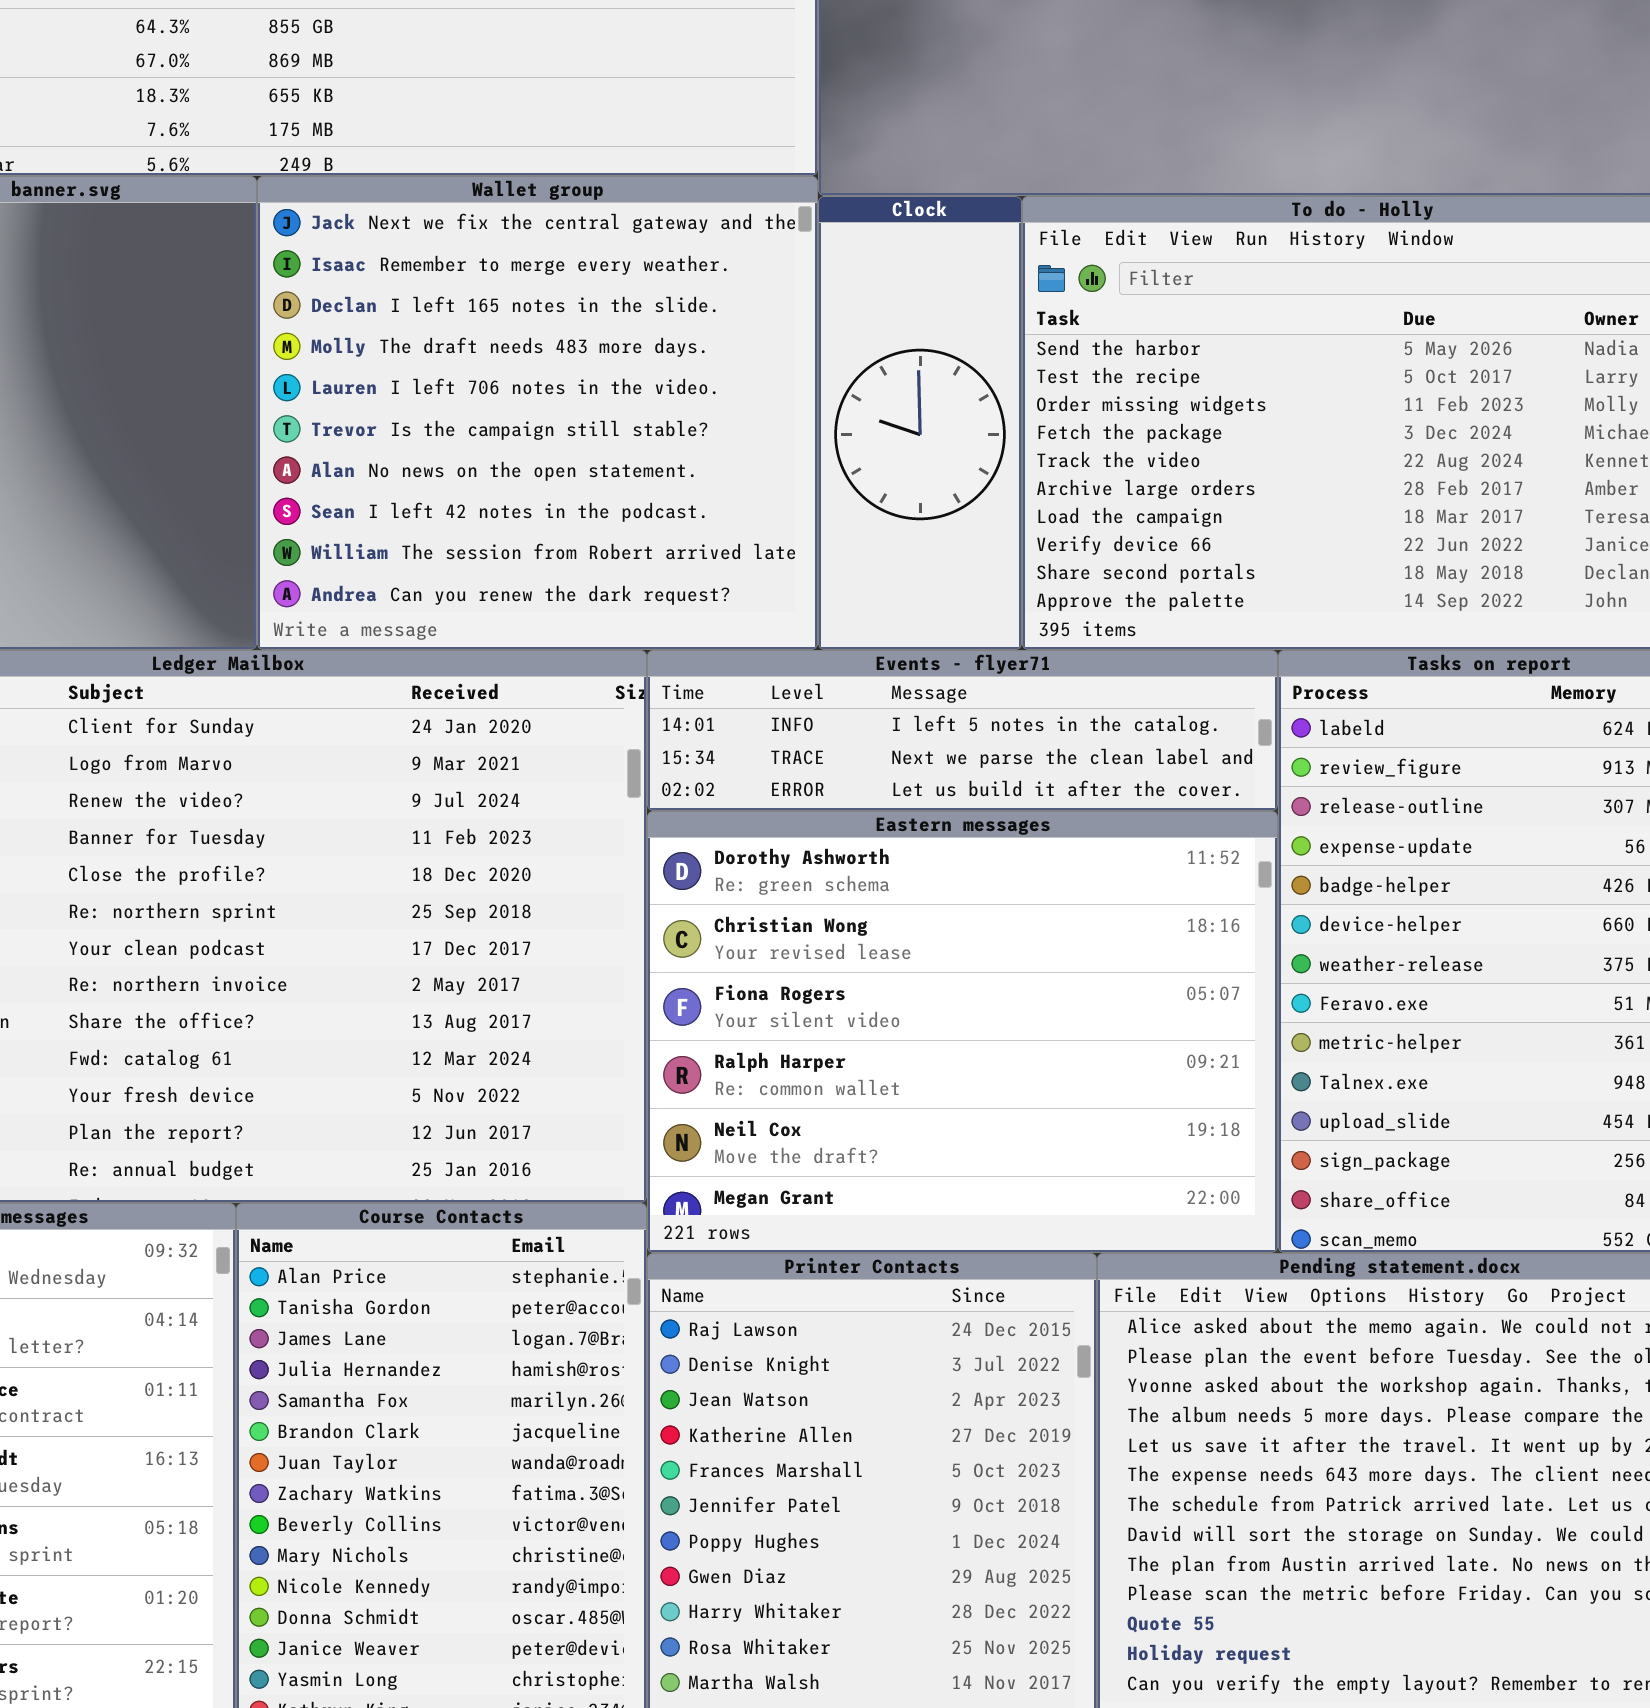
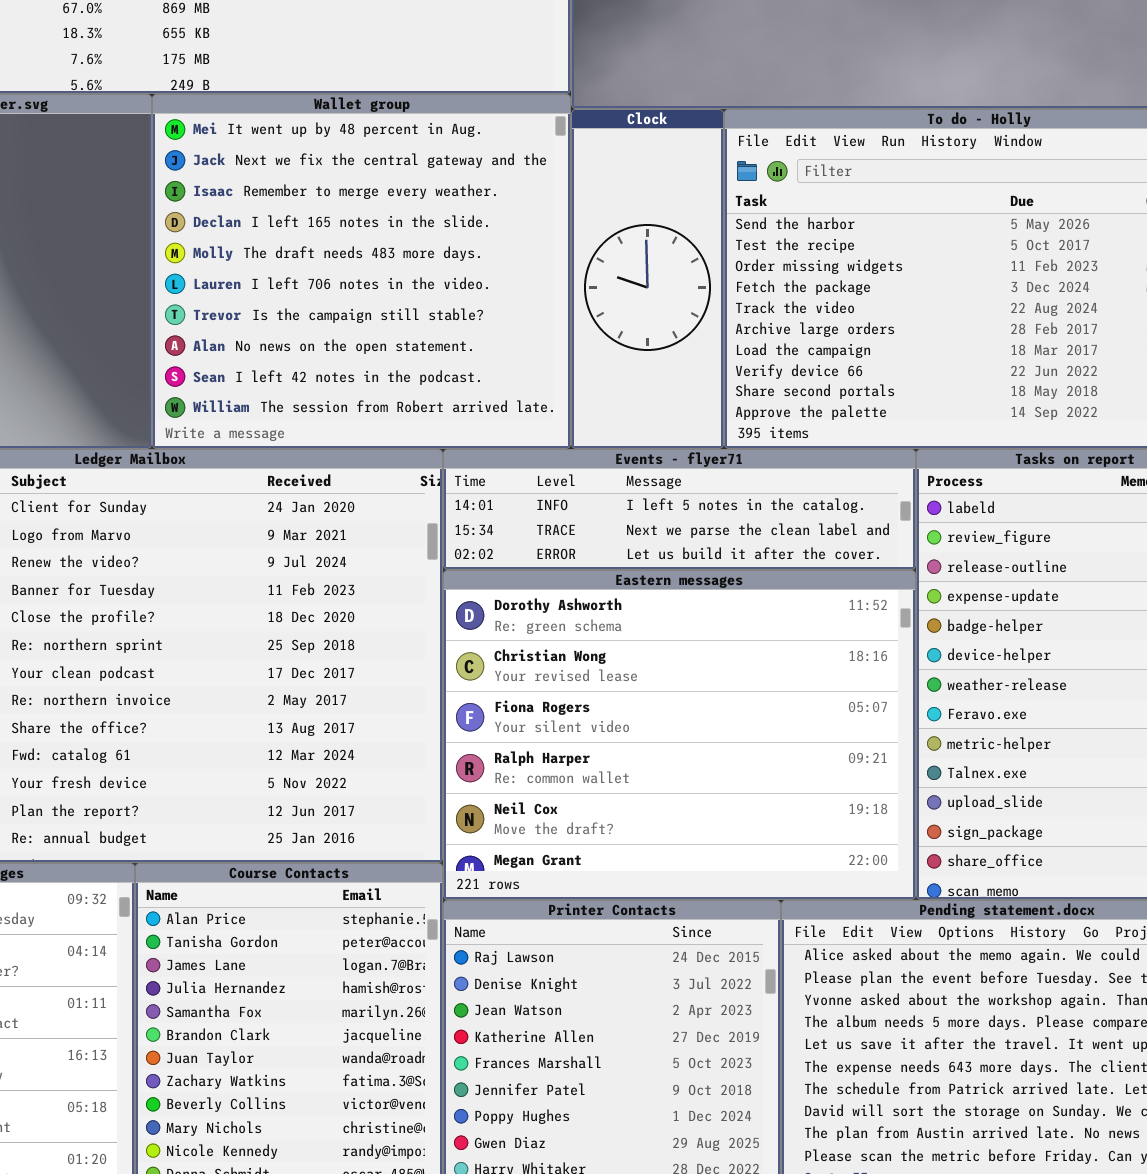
Wallet group: [257,176,818,650] -> [152,94,571,449], scrolled up 1 row

